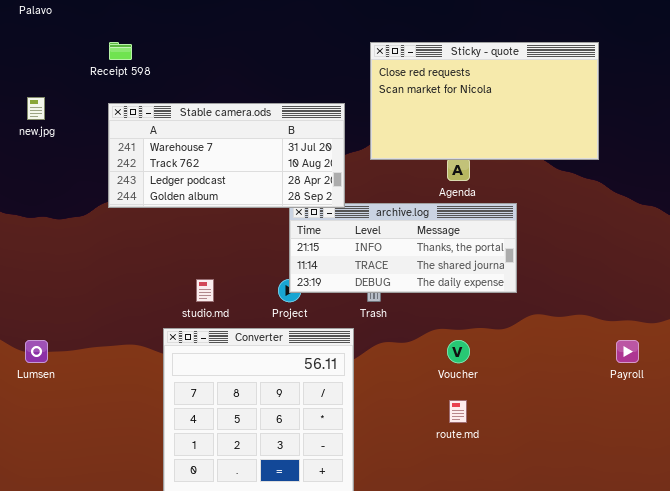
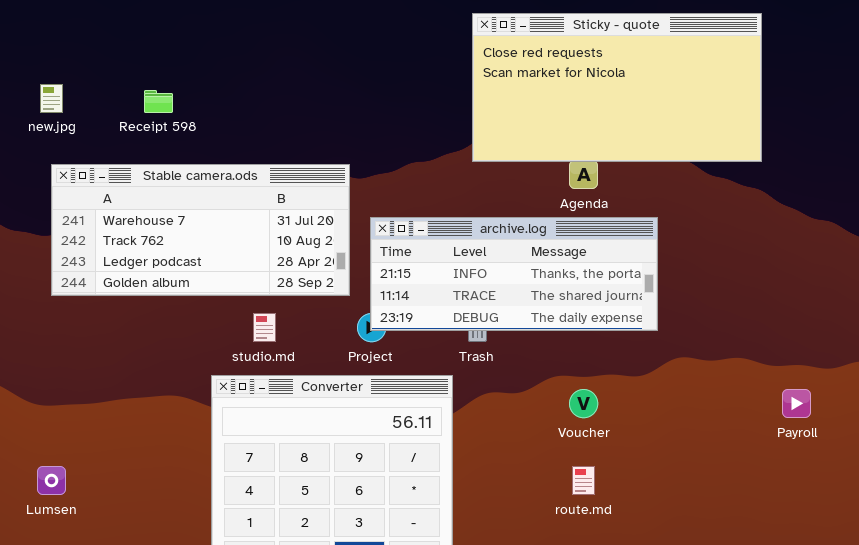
Receipt 598: [109,42,132,60] -> [144,90,173,113], moved
Stable camera.ods: [108,103,345,208] -> [51,164,350,296], moved
Lumsen: [25,340,48,363] -> [37,466,66,495], moved

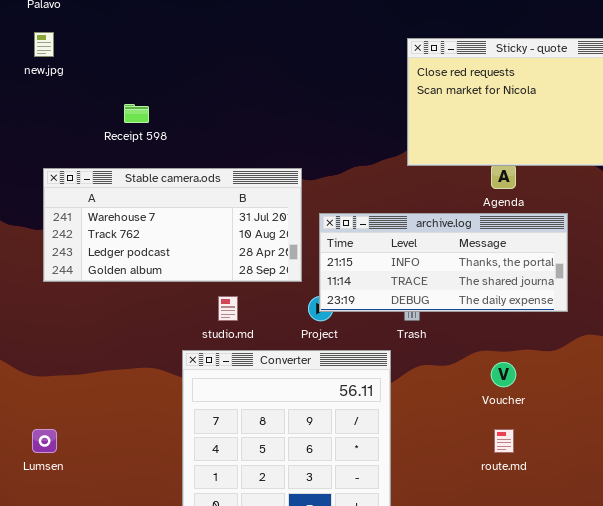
new.jpg: [40,84,63,113] -> [34,32,54,57], moved

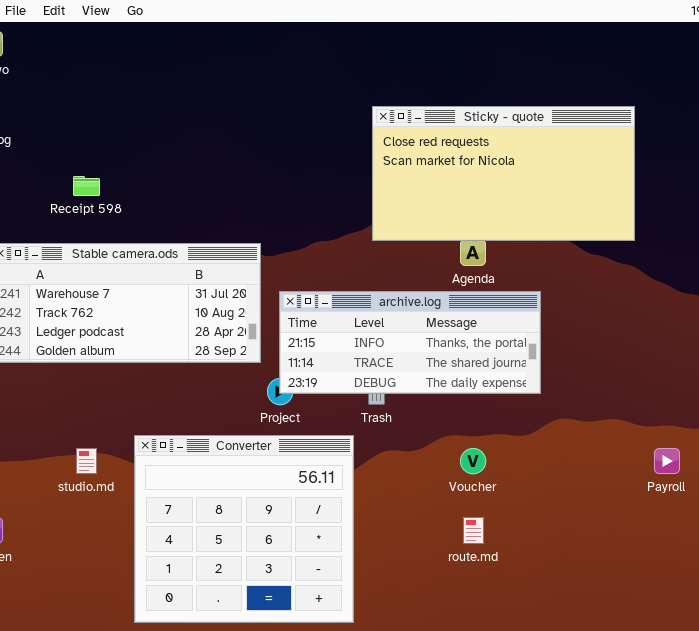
studio.md: [218,296,238,321] -> [76,448,97,474], moved

